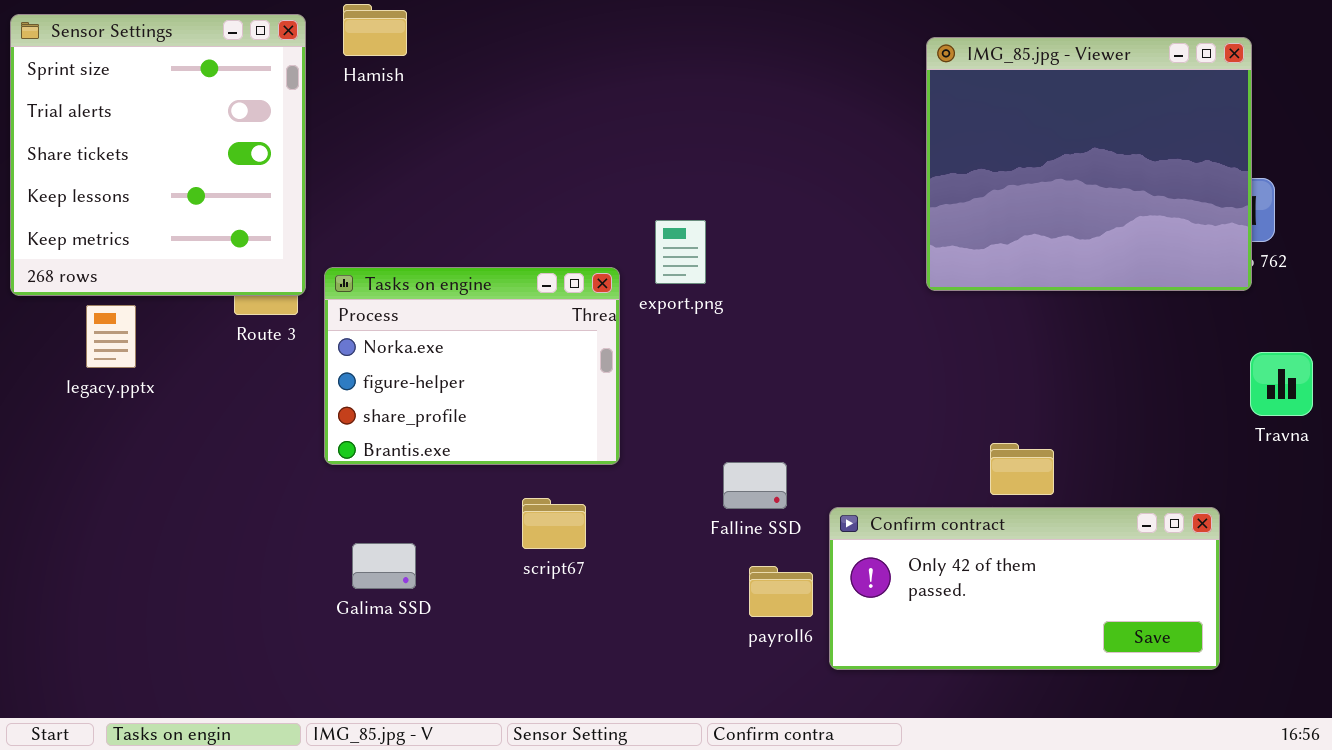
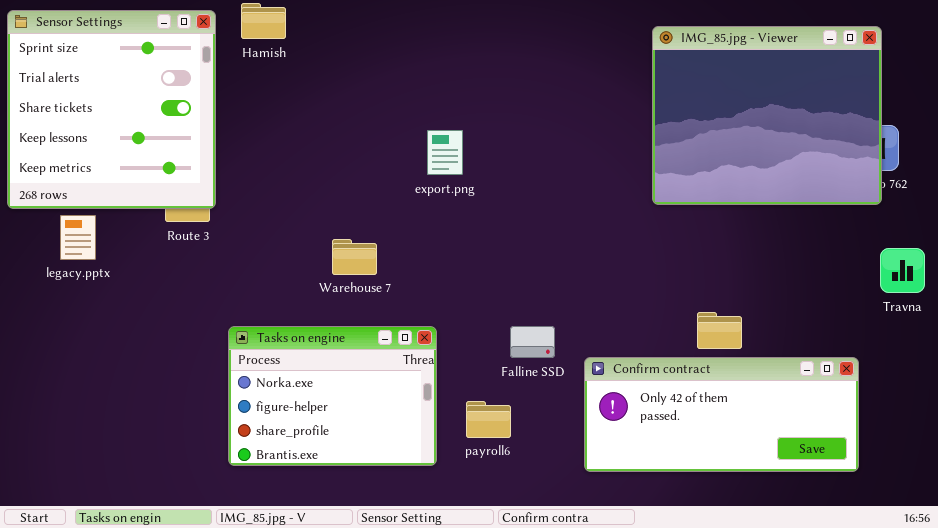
export.png: [655,220,706,284] -> [427,130,463,175], moved
Tasks on engine: [324,267,620,465] -> [228,326,437,466], moved
payroll6: [749,566,813,617] -> [466,401,511,438], moved

